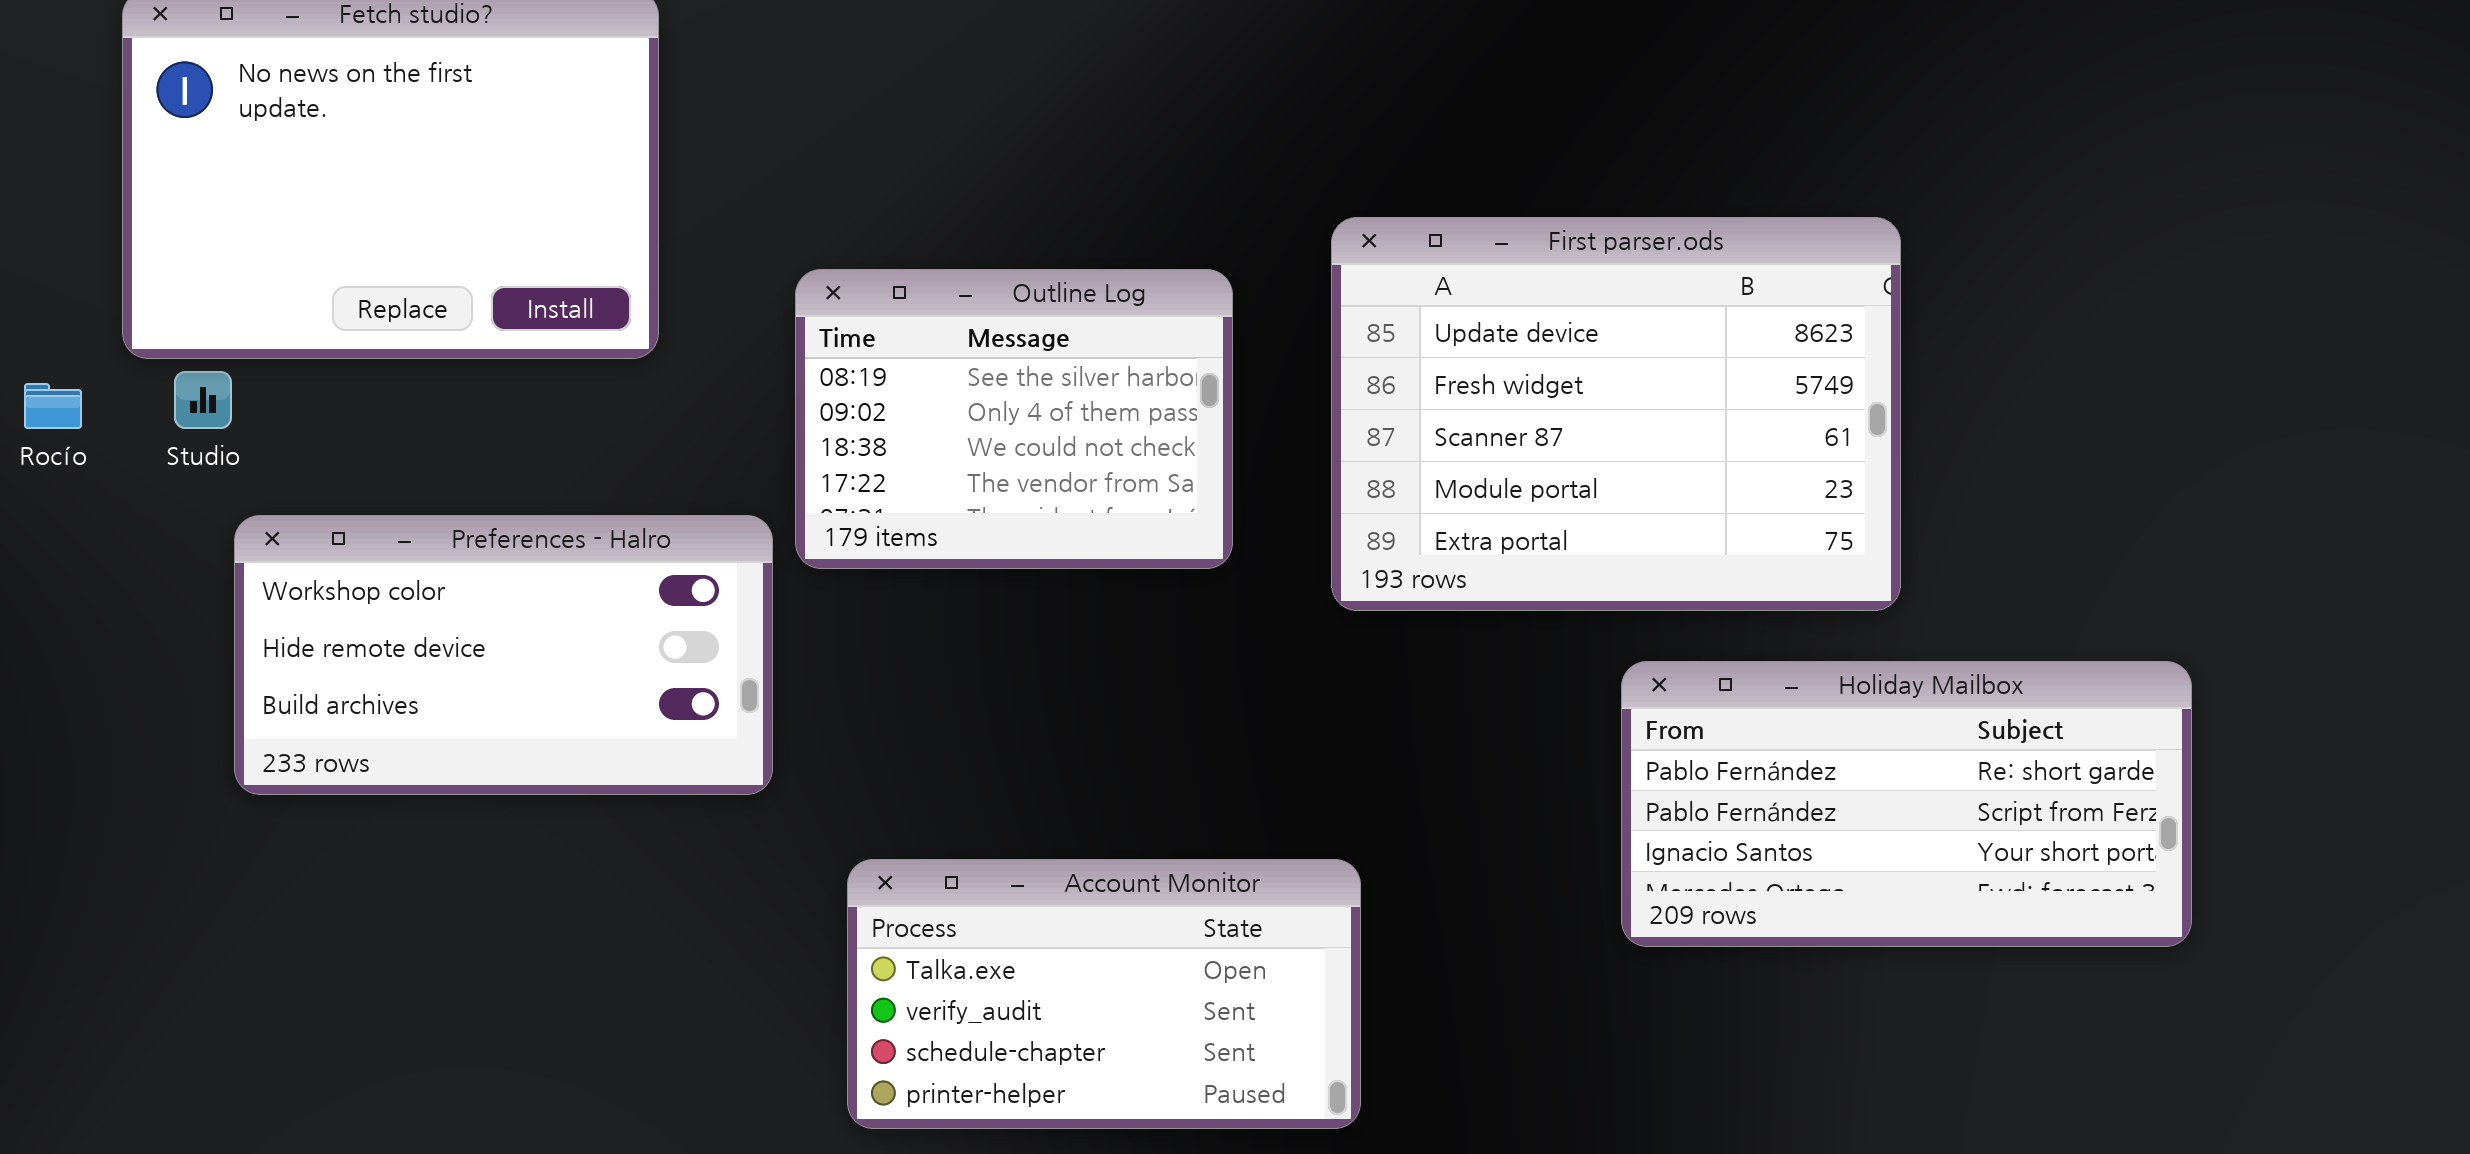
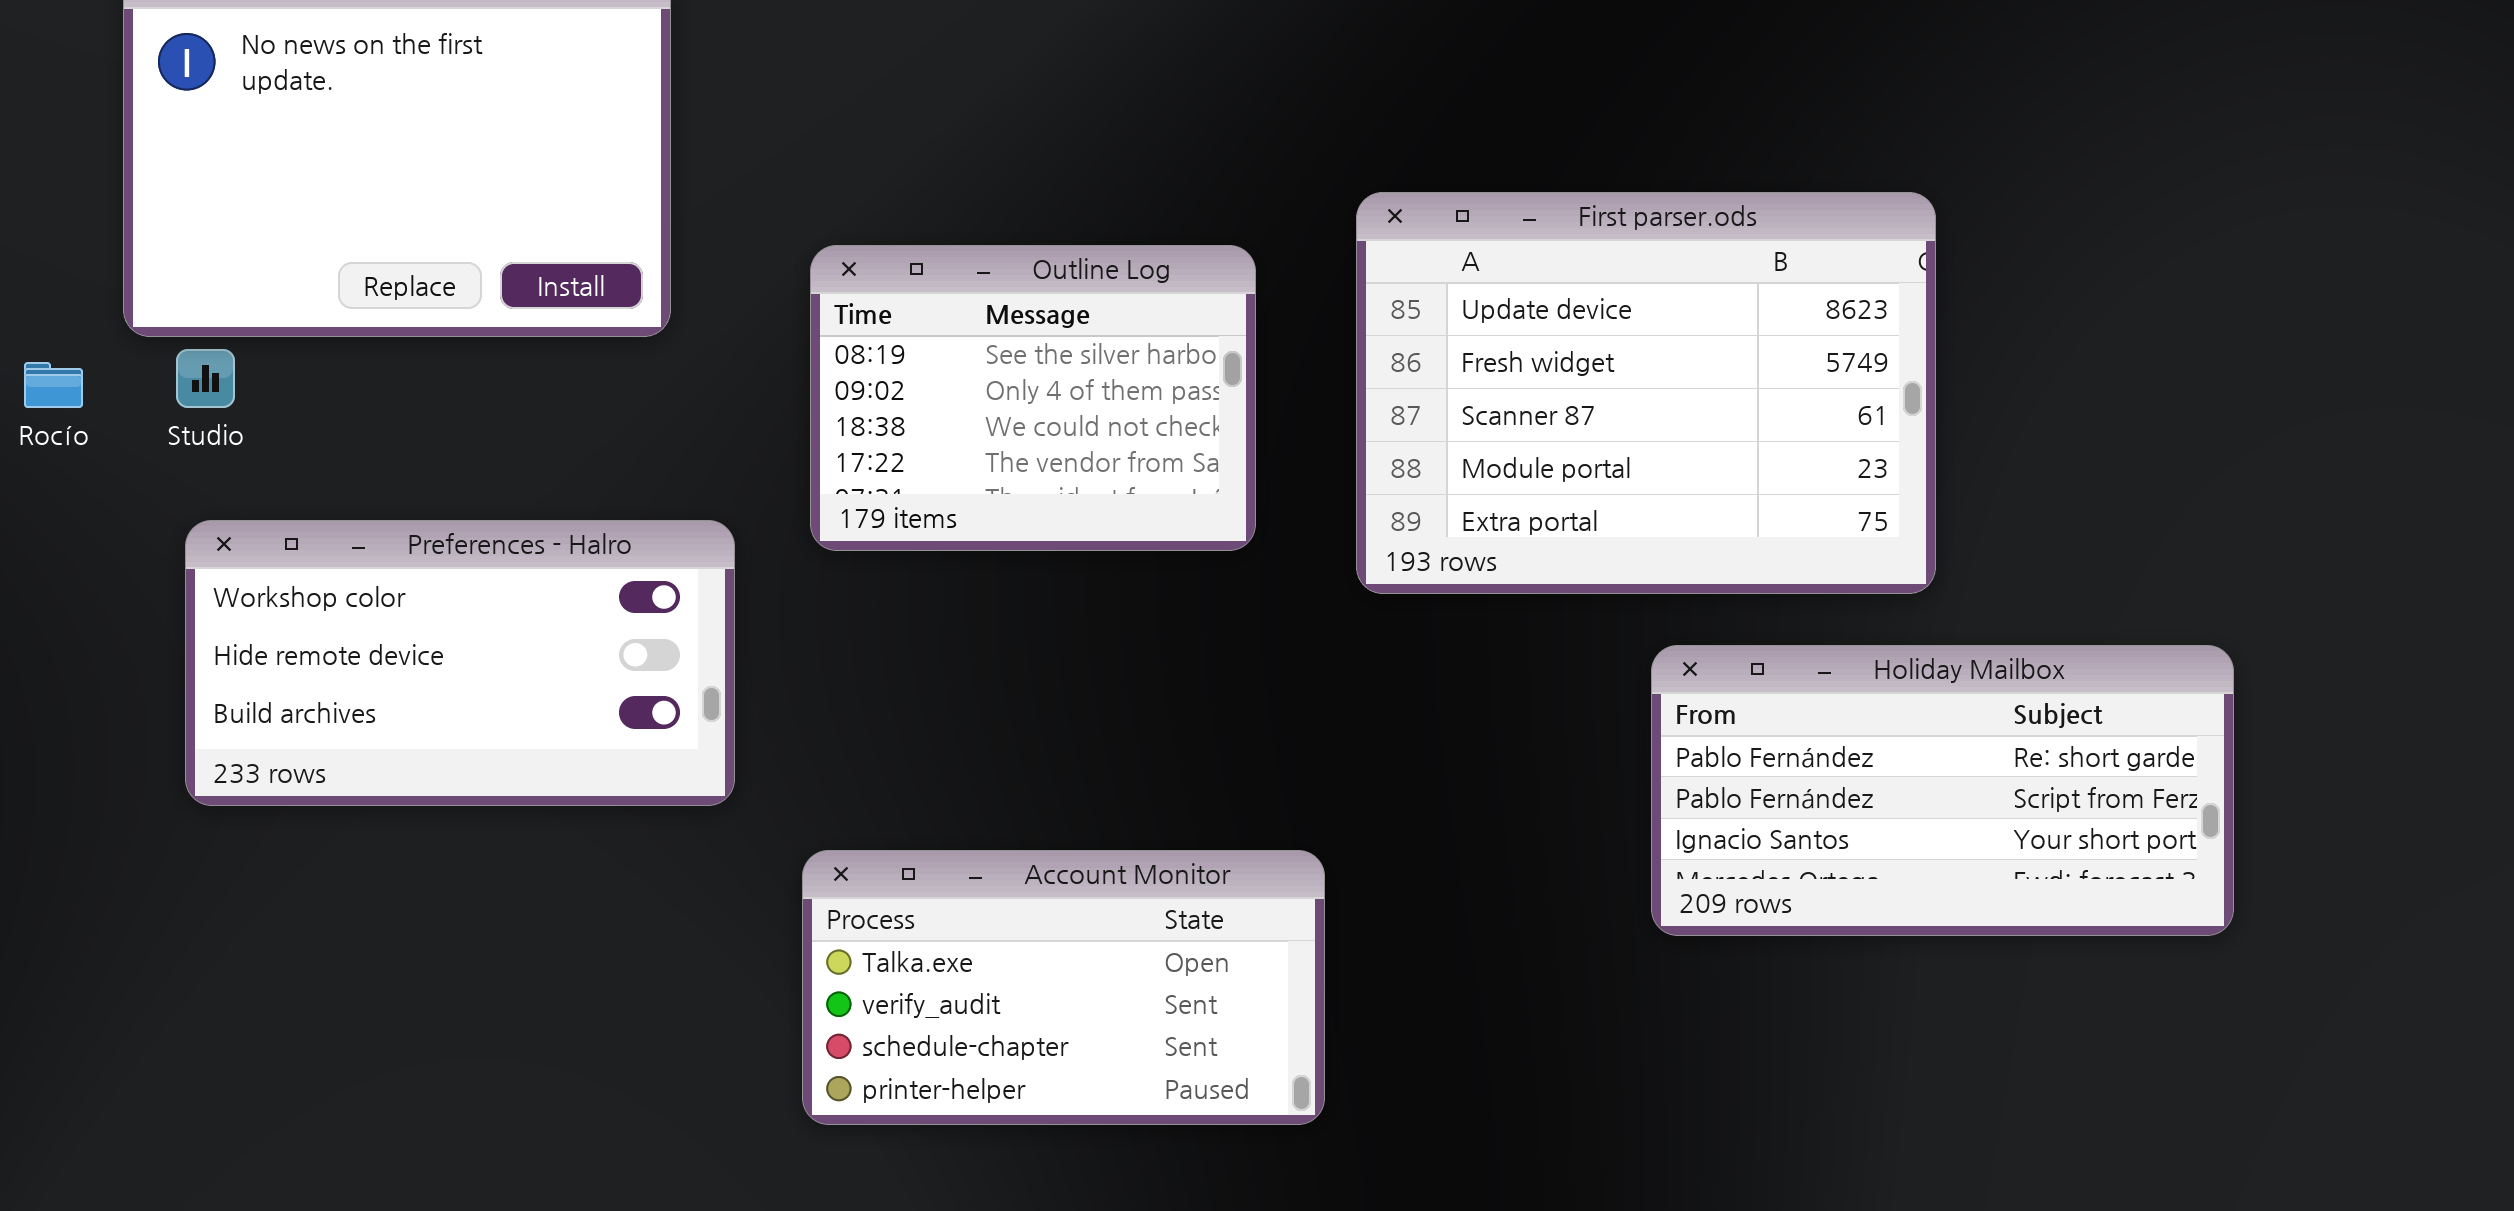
Preferences - Halro: [234,515,773,795] -> [185,520,735,806], moved
Account Monitor: [847,859,1361,1129] -> [802,850,1325,1125], moved

